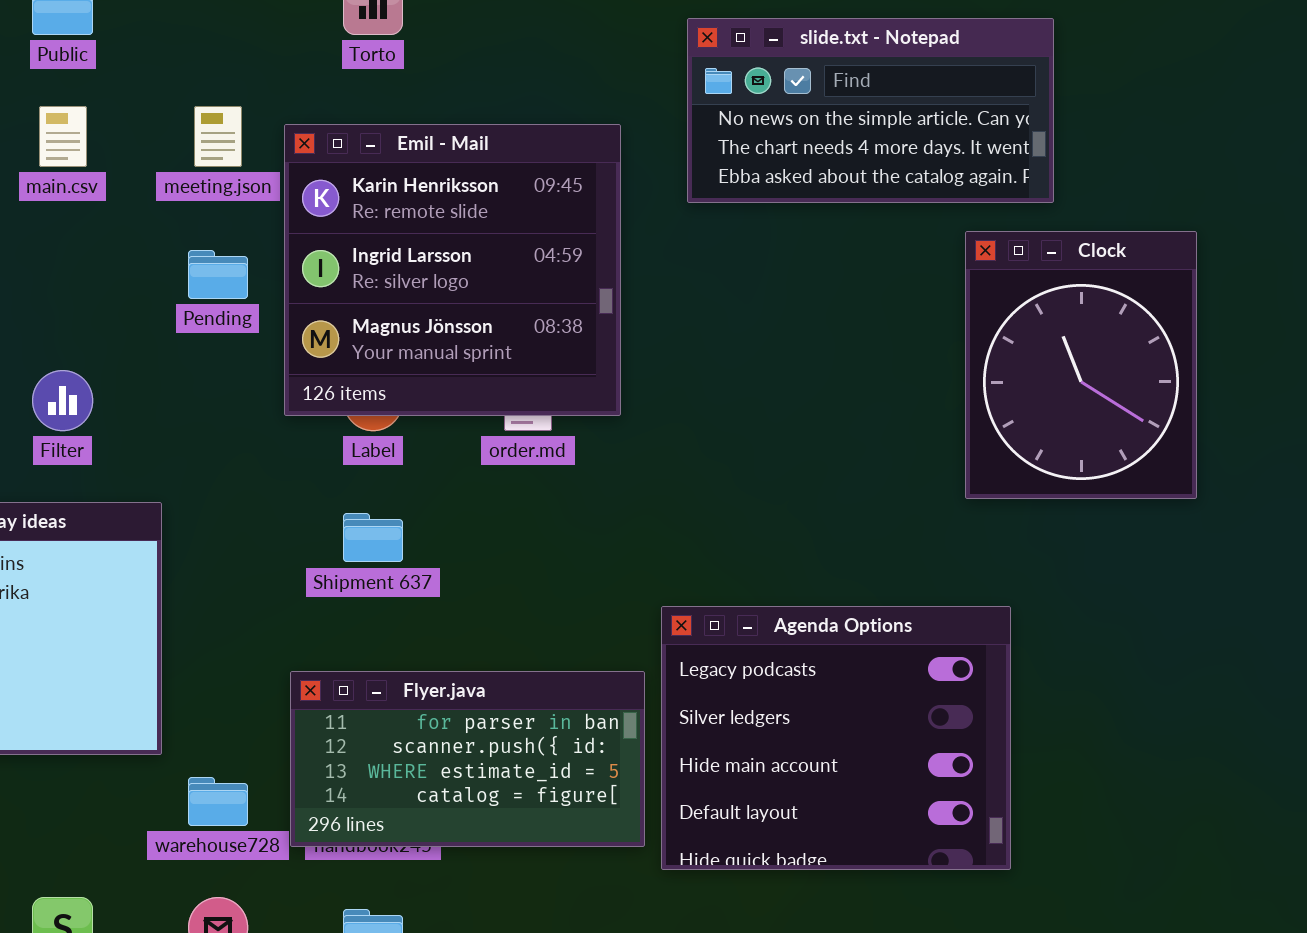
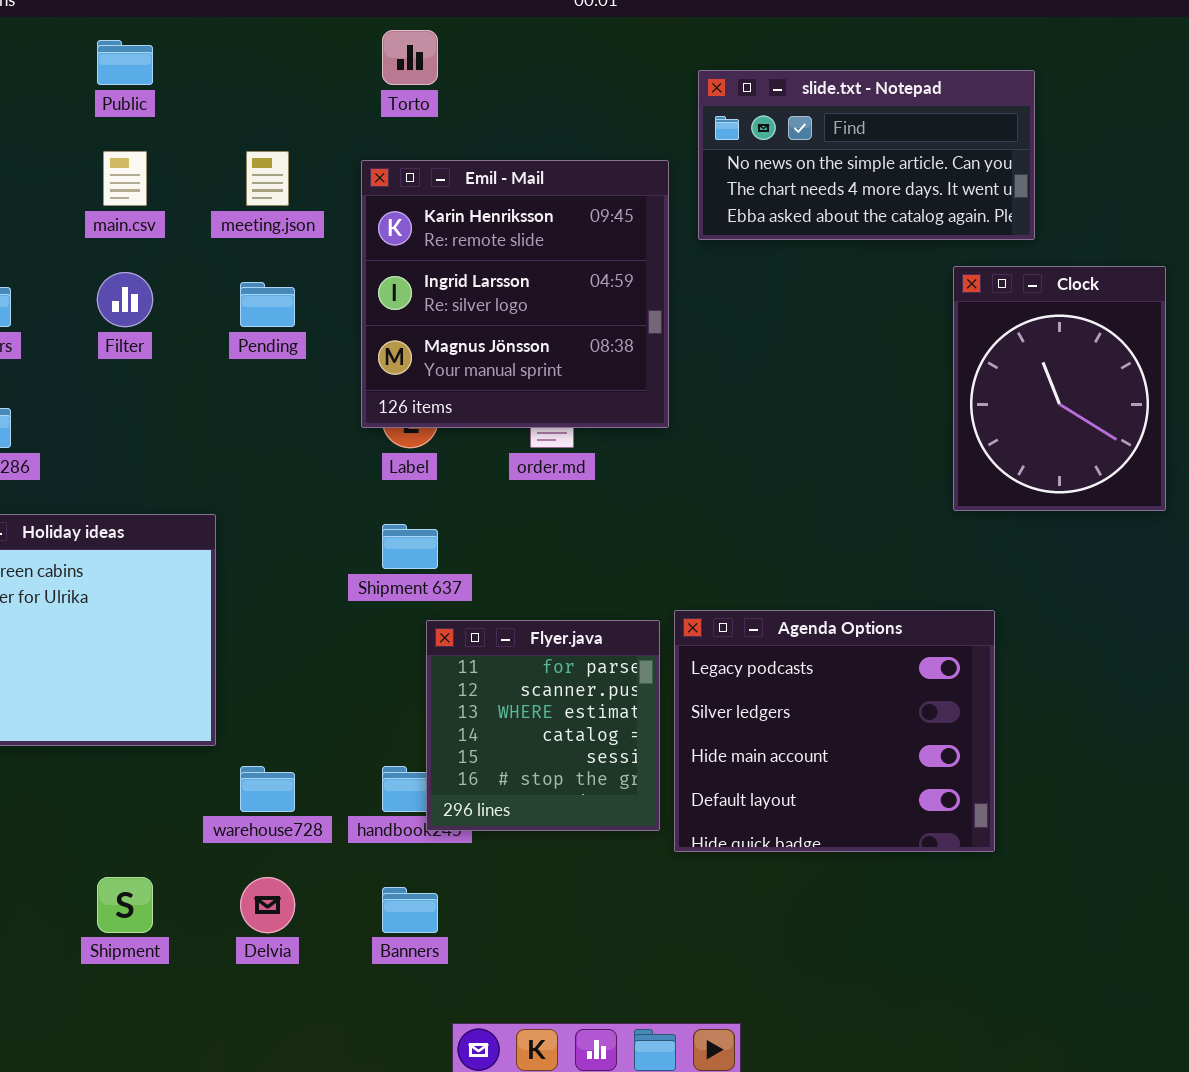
Emil - Mail: [284,124,621,416] -> [361,160,669,428], moved
Filter: [32,370,93,431] -> [97,272,153,327], moved
Flyer.java: [290,671,645,847] -> [426,620,660,831], resized

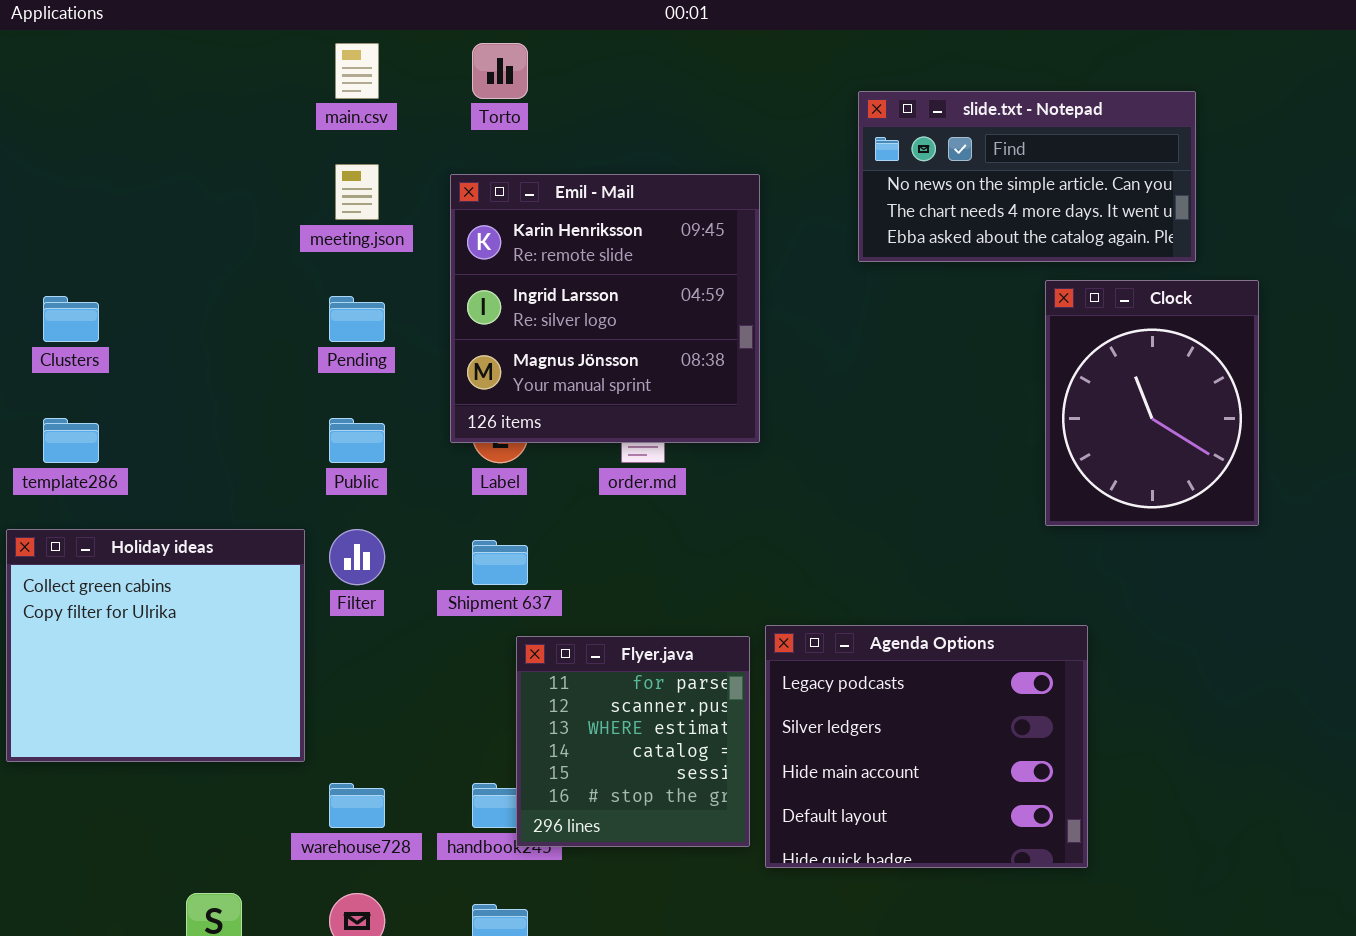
Public: [97,40,153,85] -> [329,418,385,463], moved
slide.txt - Notepad: [698,70,1035,240] -> [858,91,1196,262], moved
main.csv: [103,151,147,206] -> [335,43,379,99], moved
Filter: [97,272,153,327] -> [329,529,385,585], moved

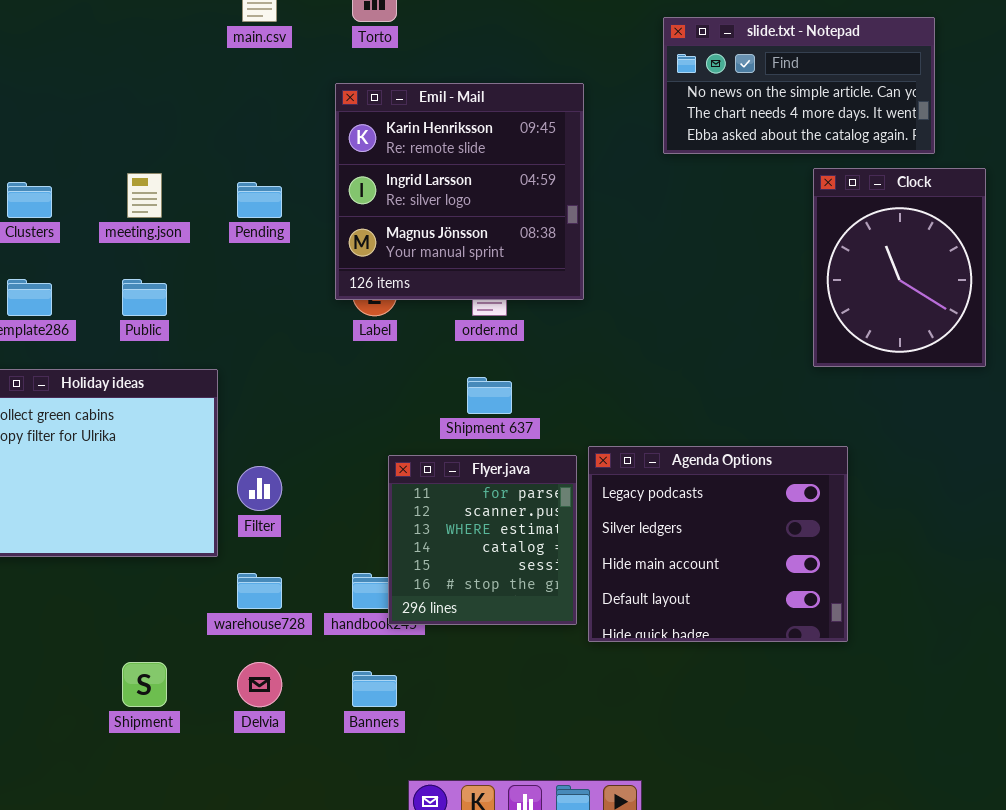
meeting.json: [335,164,379,220] -> [127,173,162,218], moved
Public: [329,418,385,463] -> [122,279,167,316], moved
Filter: [329,529,385,585] -> [237,466,282,511], moved
Shipment 637: [472,540,528,585] -> [467,377,512,414], moved

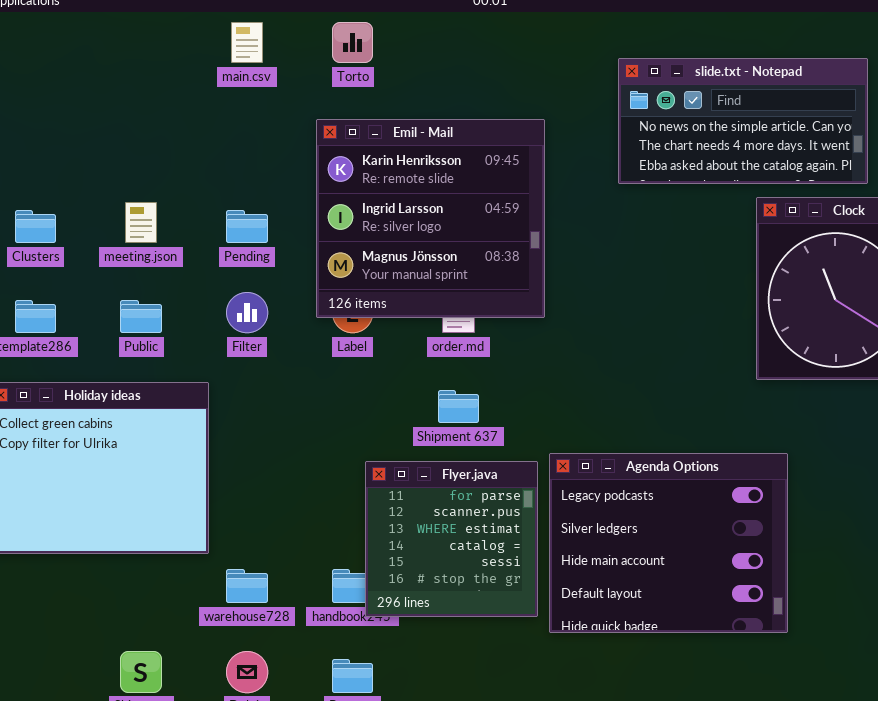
Filter: [237,466,282,511] -> [226,292,268,333], moved

